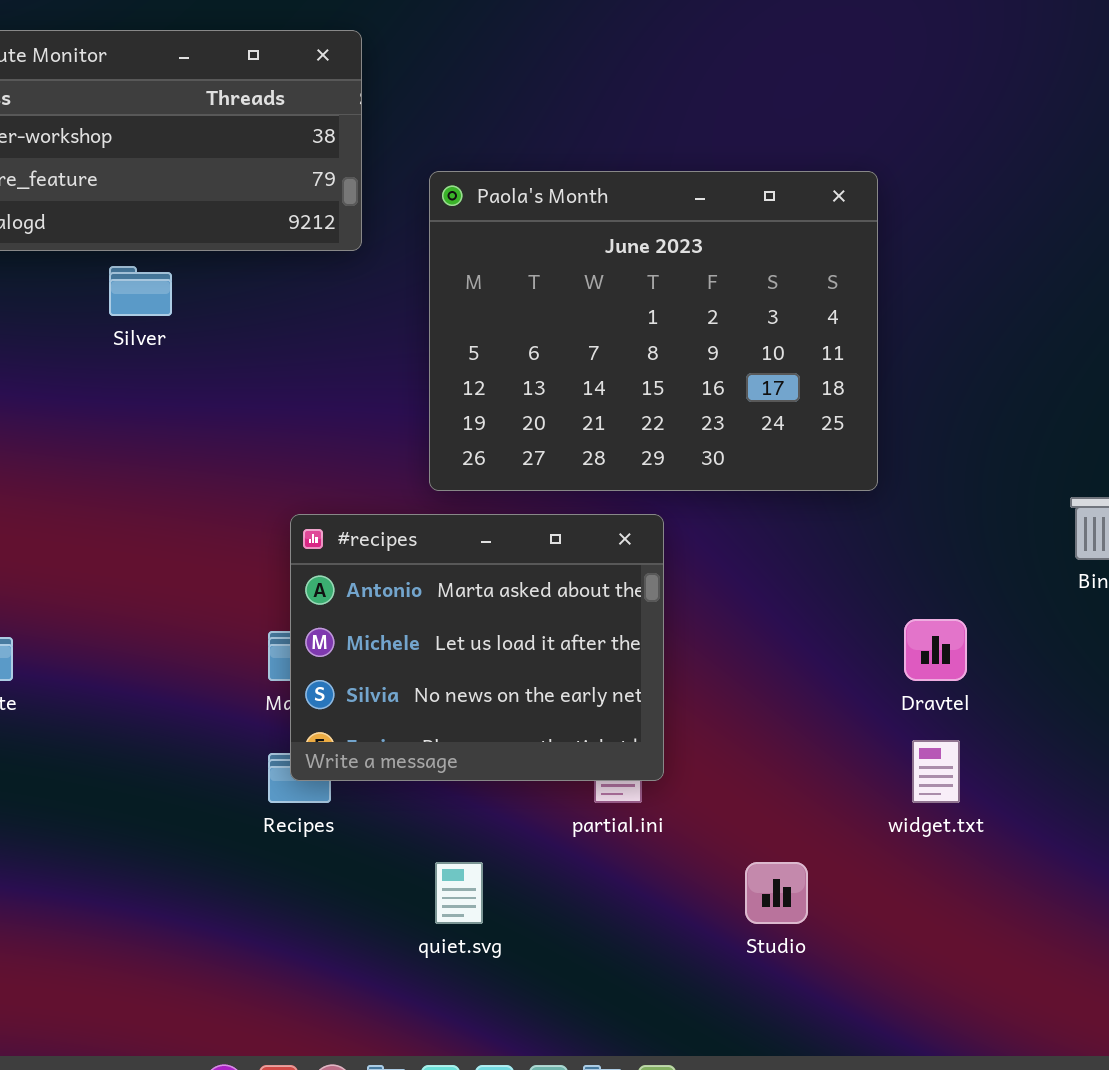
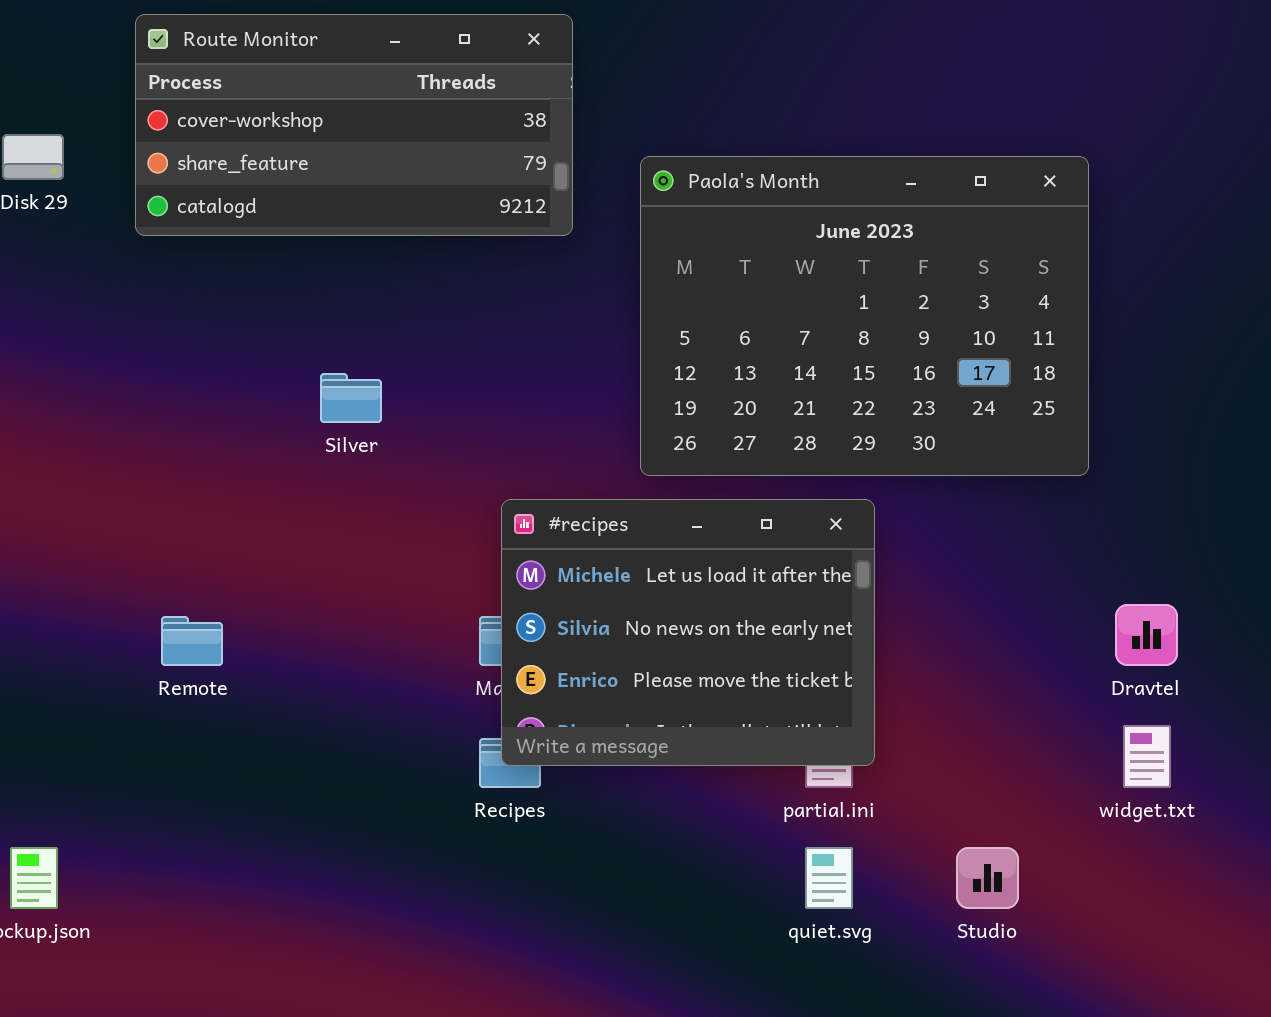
Silver: [109,266,172,316] -> [320,373,382,423], moved
#recipes: [290,514,664,781] -> [501,499,875,766], scrolled down 1 row
quiet.svg: [435,862,483,924] -> [805,847,853,909], moved

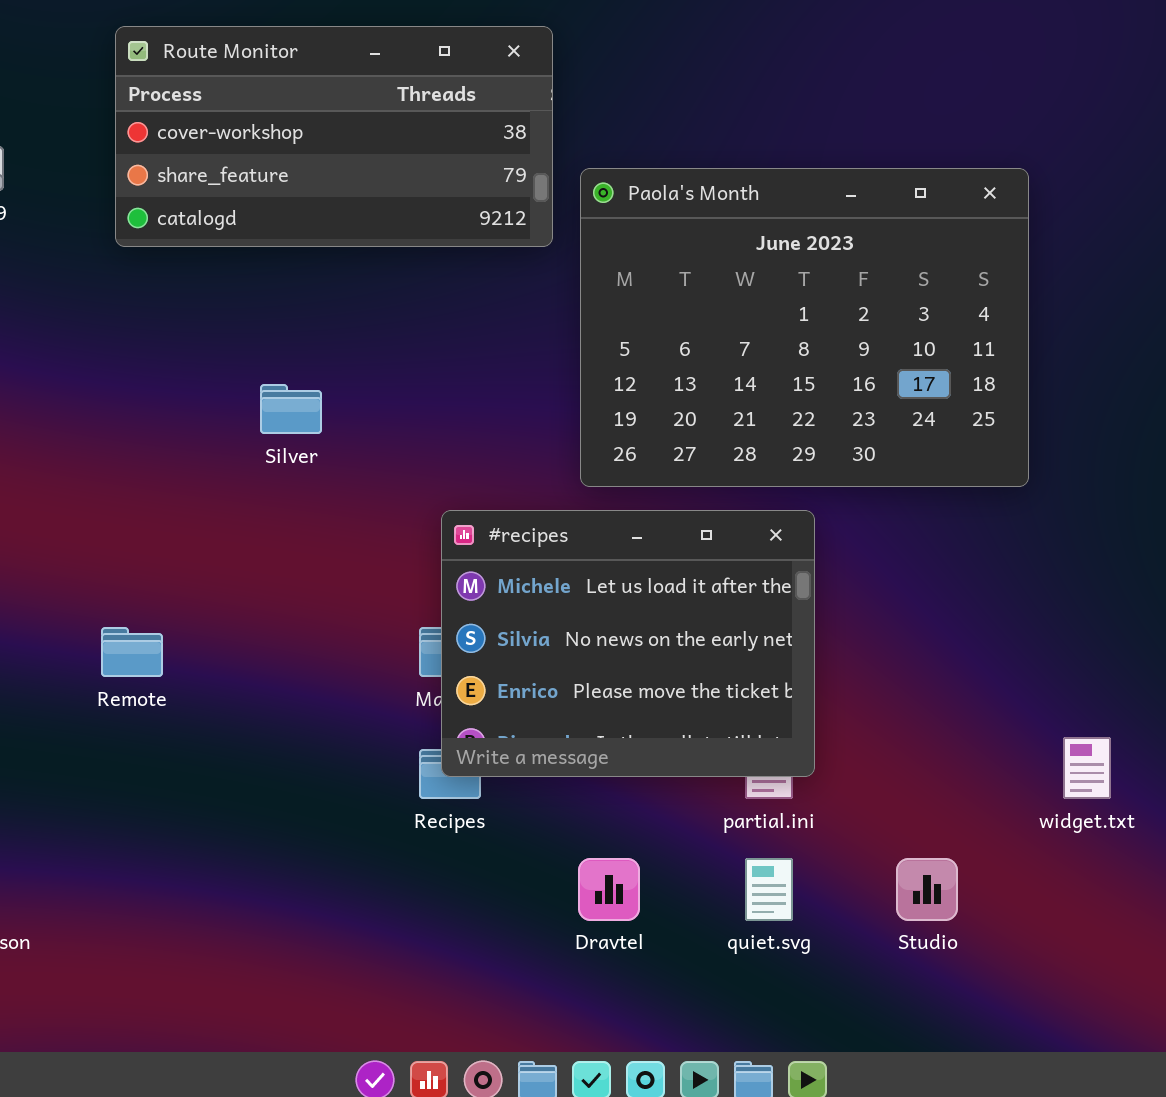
Route Monitor: [135,14,573,236] -> [115,26,553,247], moved
Dravtel: [1115,604,1178,666] -> [578,858,640,921], moved

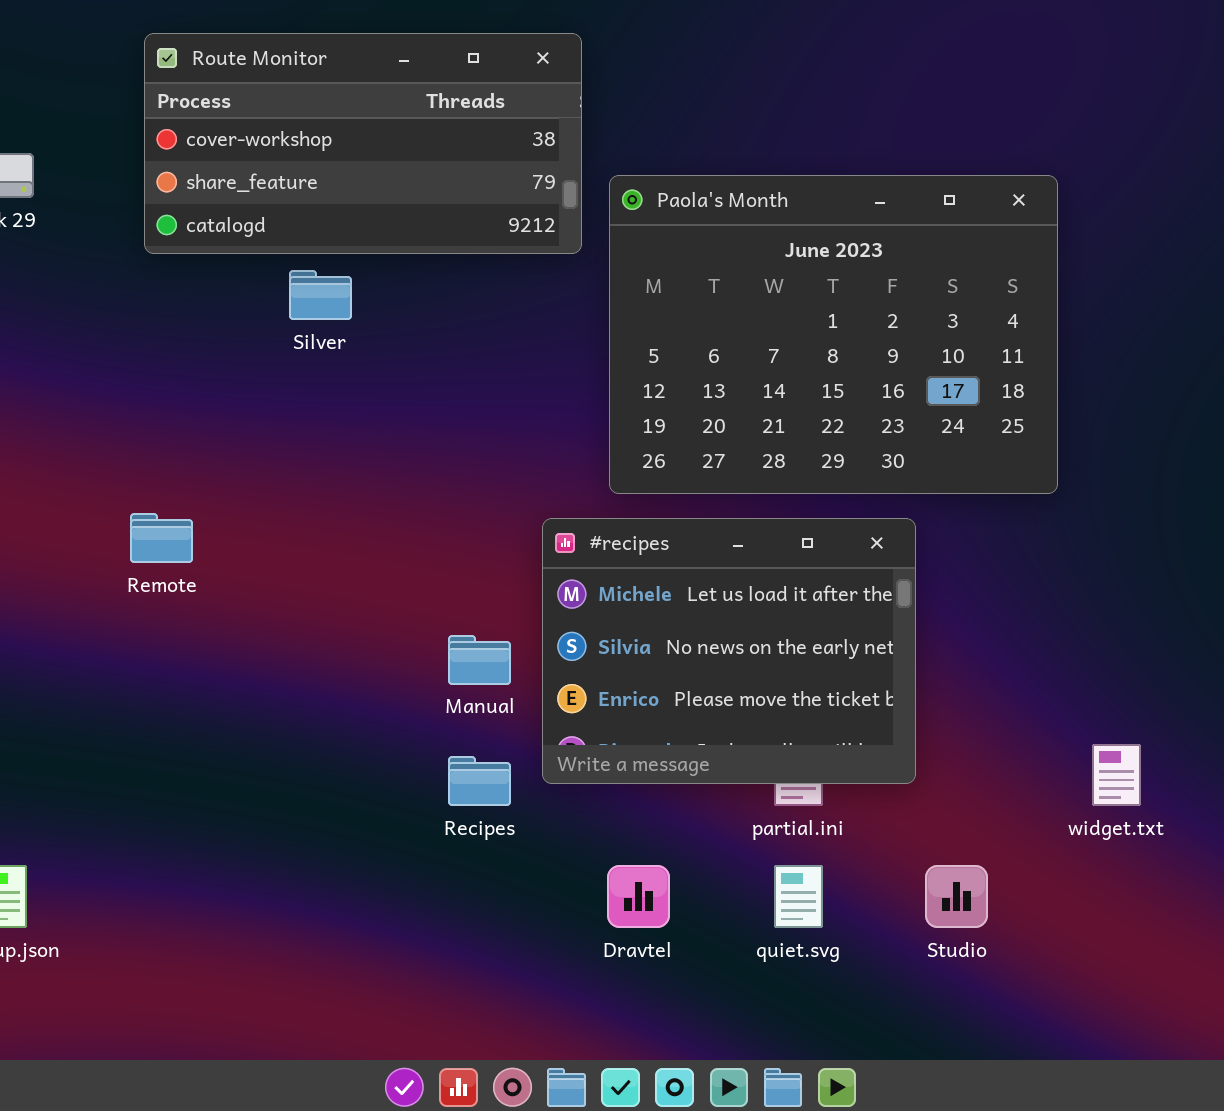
Silver: [260,384,322,434] -> [289,270,352,320], moved
#recipes: [441,510,815,777] -> [542,518,916,784], moved
Remote: [101,627,163,677] -> [130,513,193,563], moved

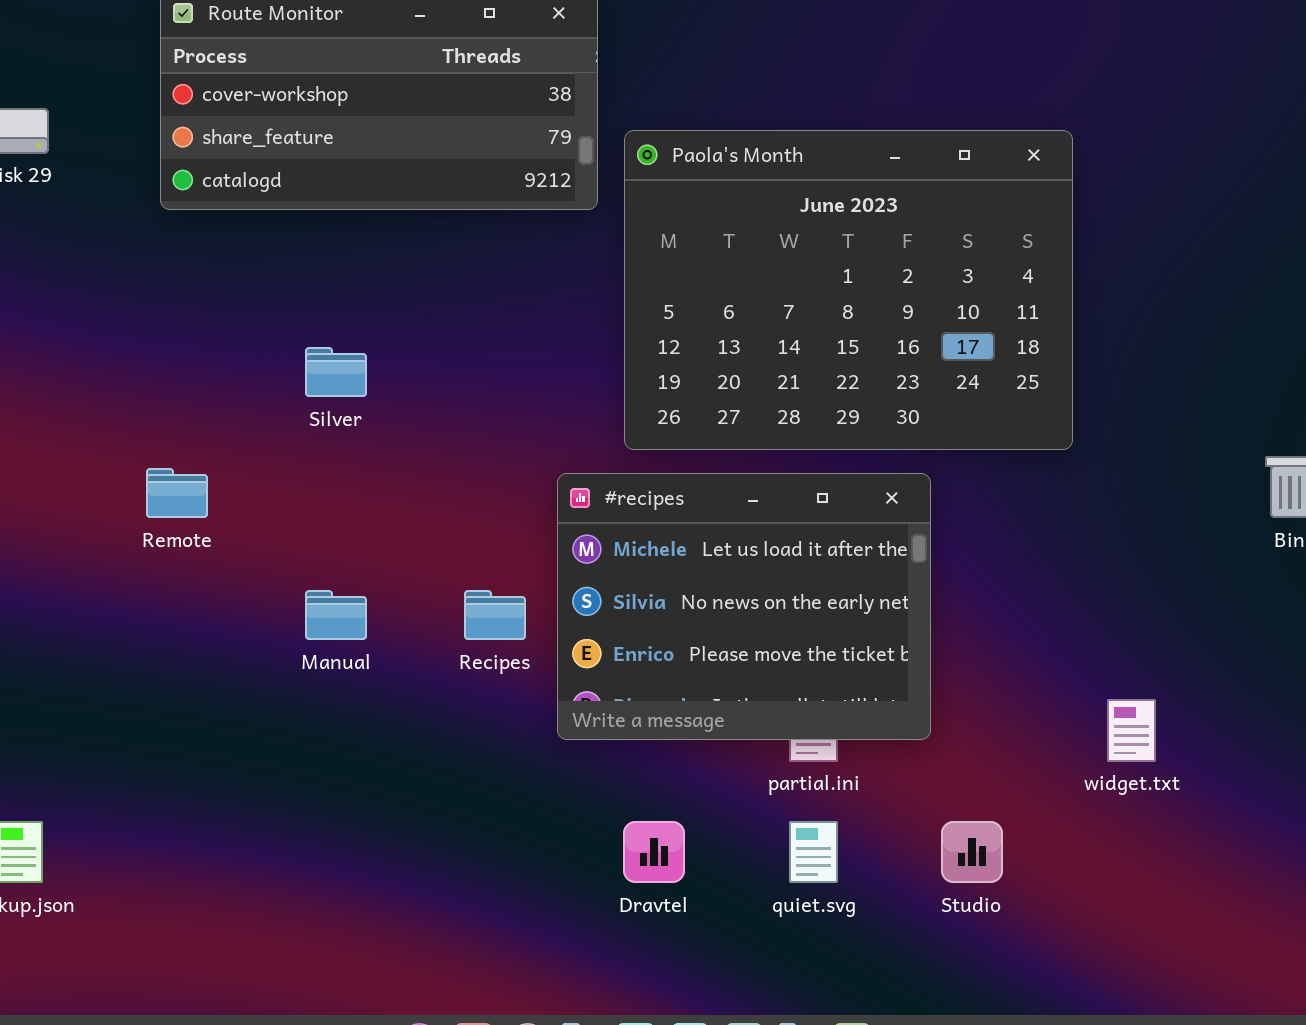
Silver: [289,270,352,320] -> [305,347,367,397], moved
Manual: [448,635,511,685] -> [305,590,367,640], moved
Recipes: [448,756,511,806] -> [464,590,526,640], moved

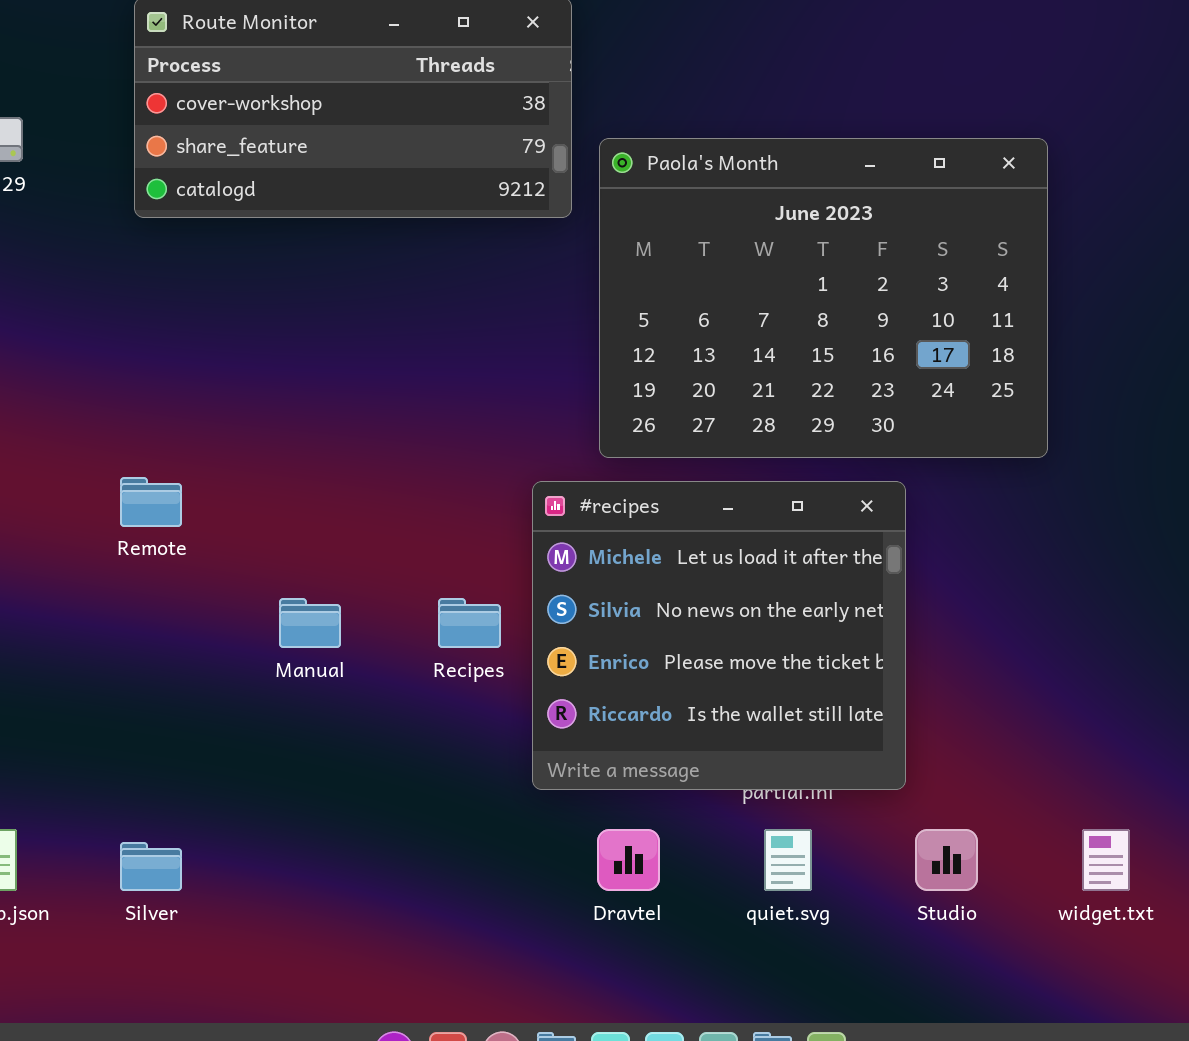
Silver: [305,347,367,397] -> [120,842,182,891], moved
#recipes: [557,473,931,740] -> [532,481,906,790], resized
widget.txt: [1107,699,1156,762] -> [1082,829,1130,891], moved

